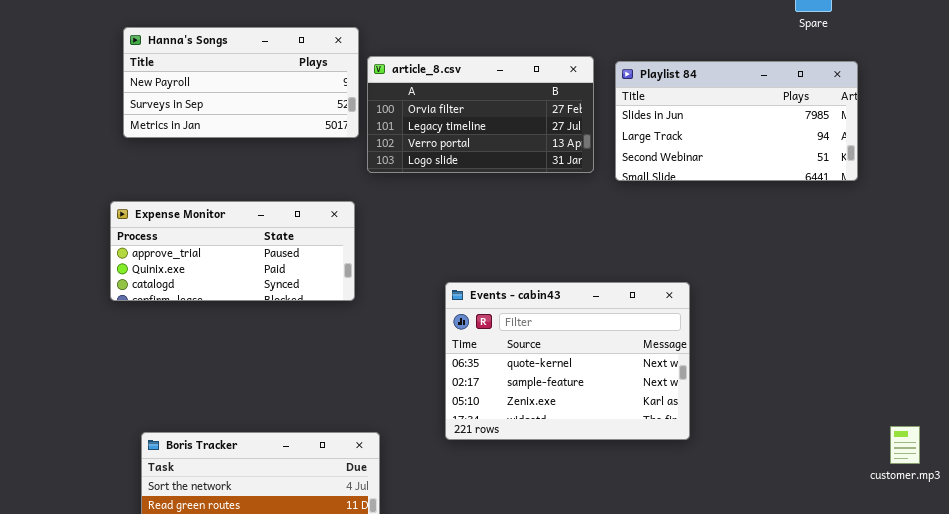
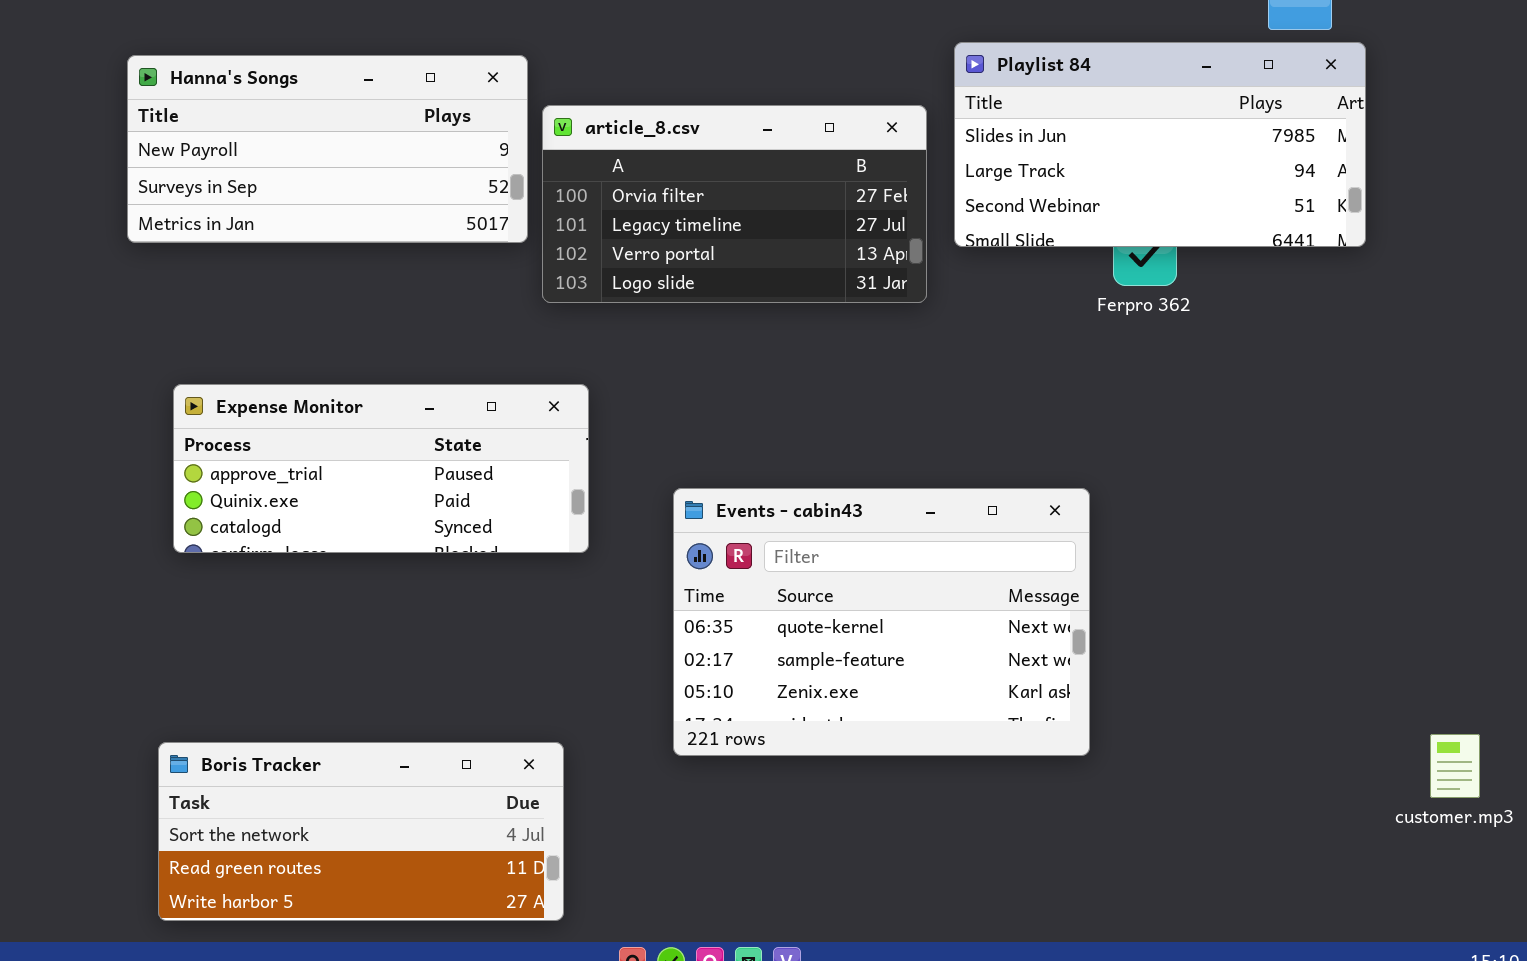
Playlist 84: [615,61,858,181] -> [954,42,1366,247], moved
Expense Monitor: [110,201,355,301] -> [173,384,589,553], moved

